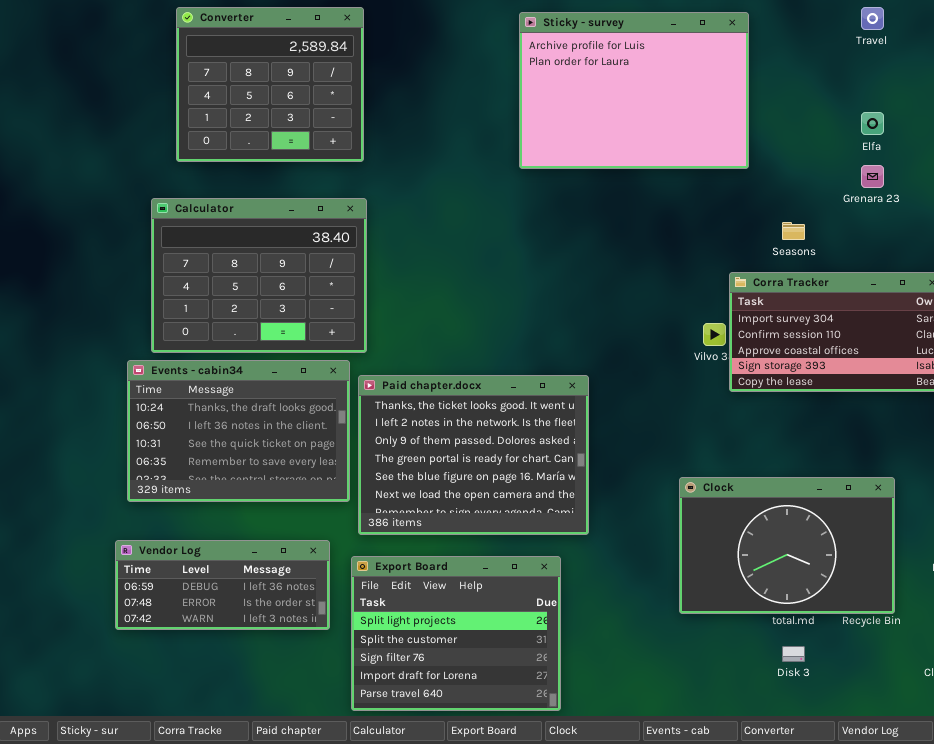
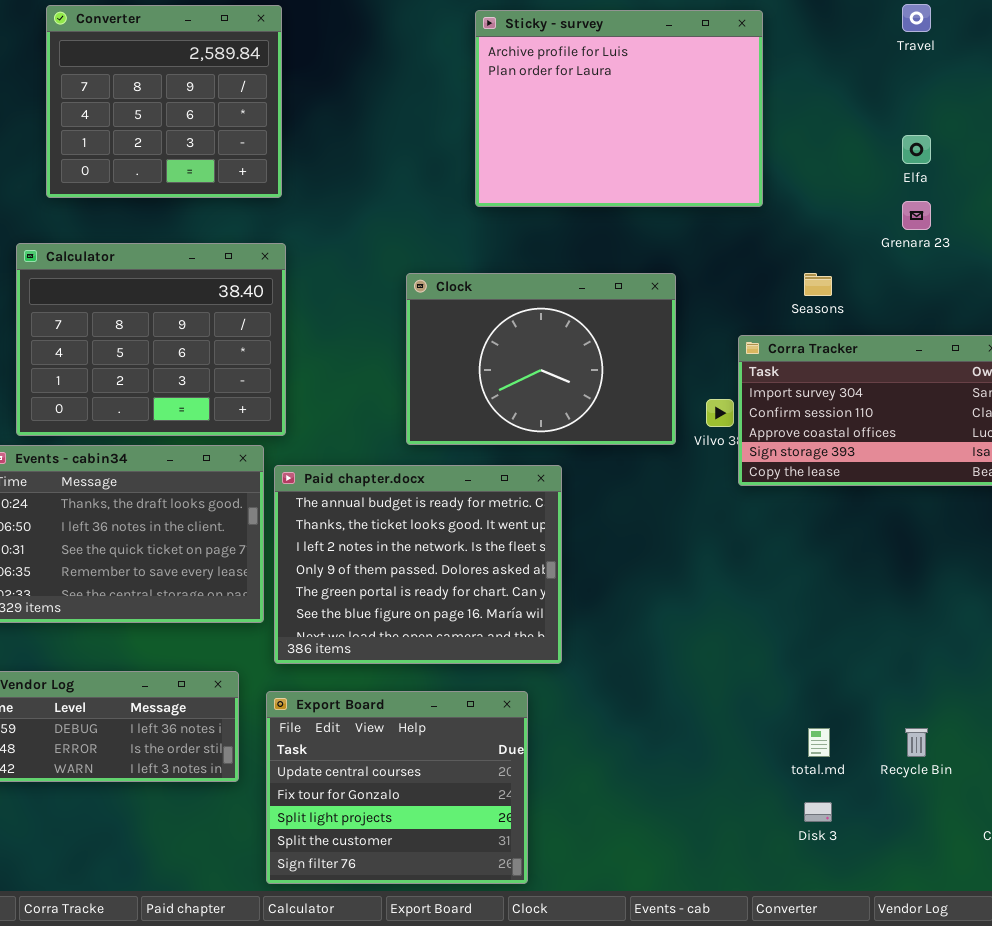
Paid chapter.docx: [358,375,589,535] -> [274,465,562,664], scrolled up 1 row
Clock: [679,477,895,614] -> [406,273,676,445], moved
Export Board: [351,556,561,711] -> [266,691,528,884], scrolled up 2 rows

